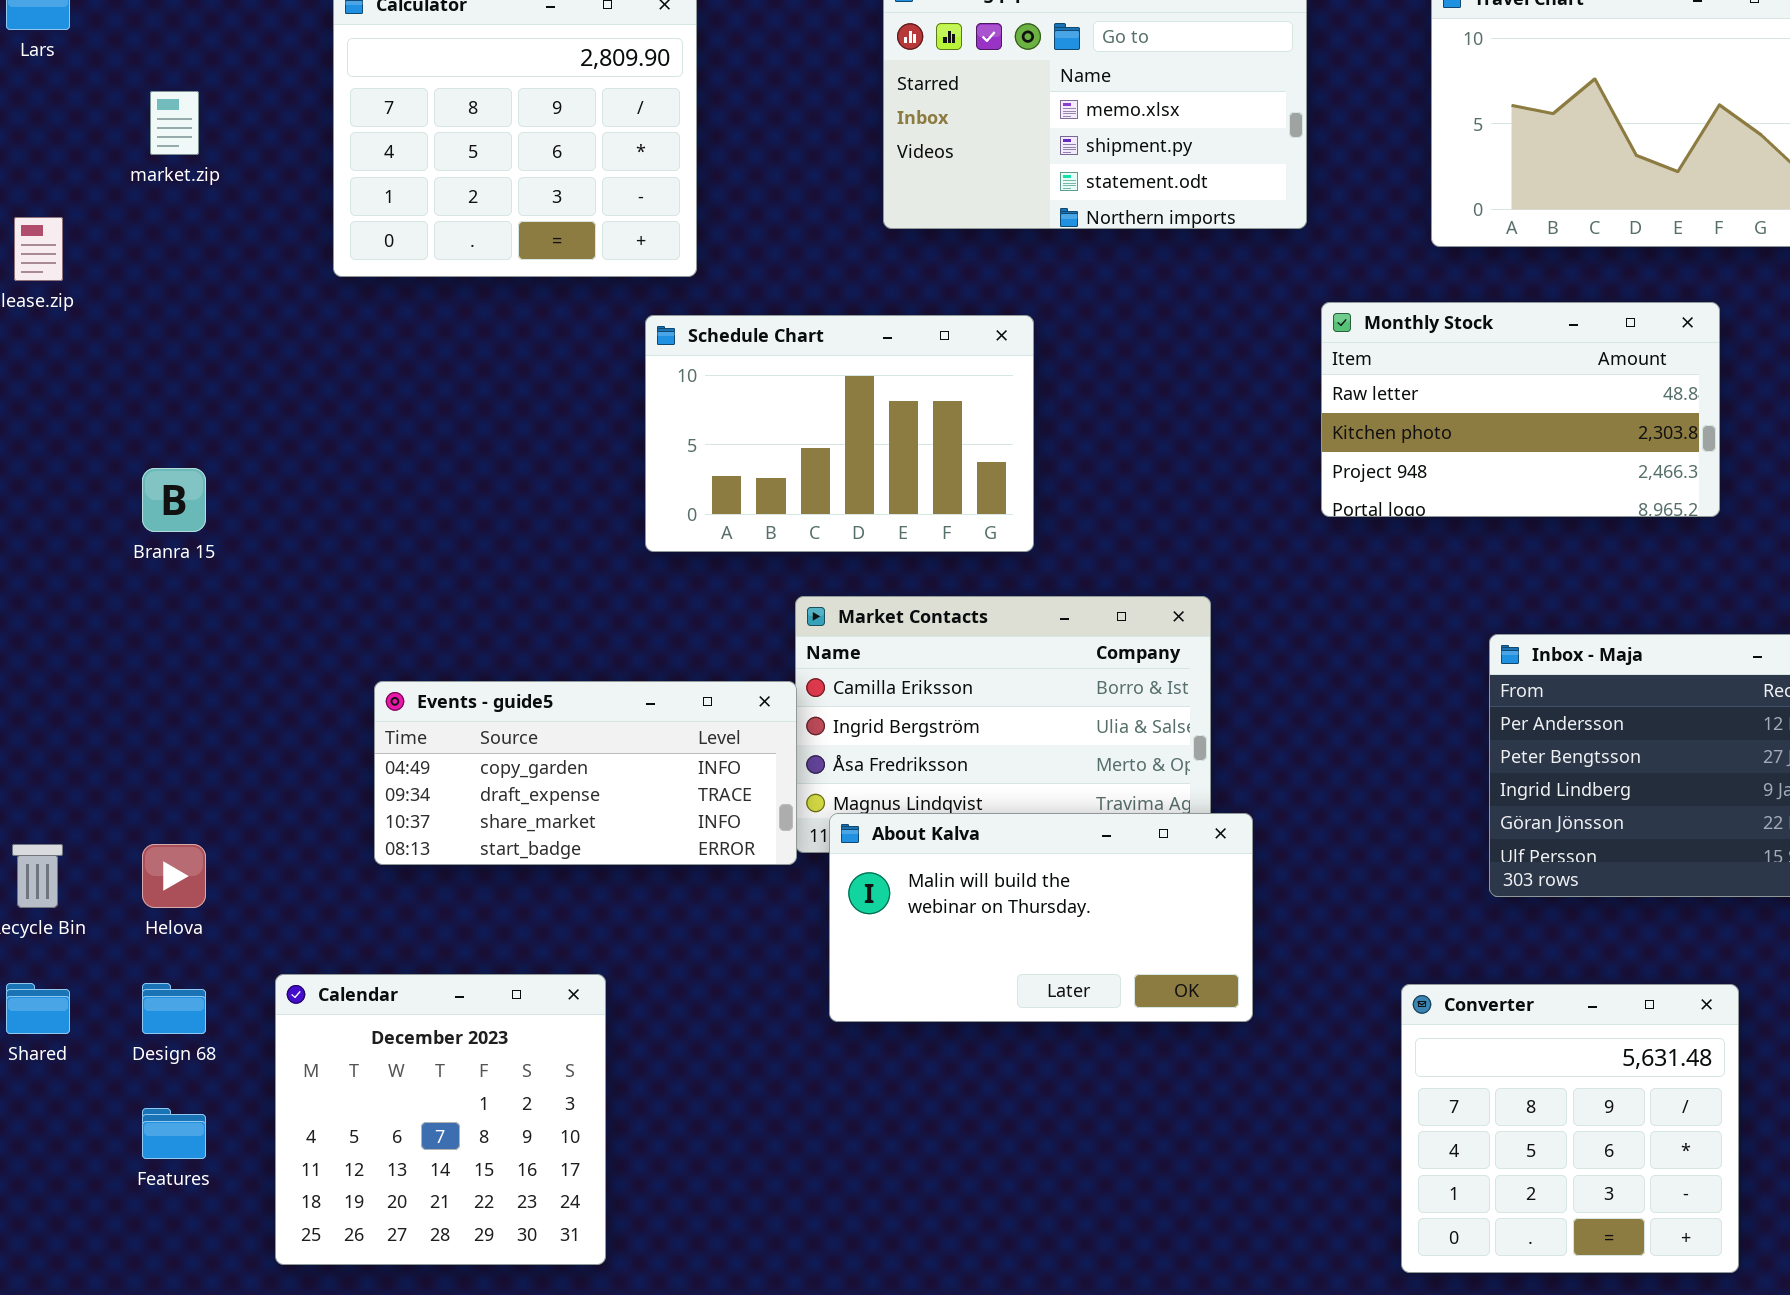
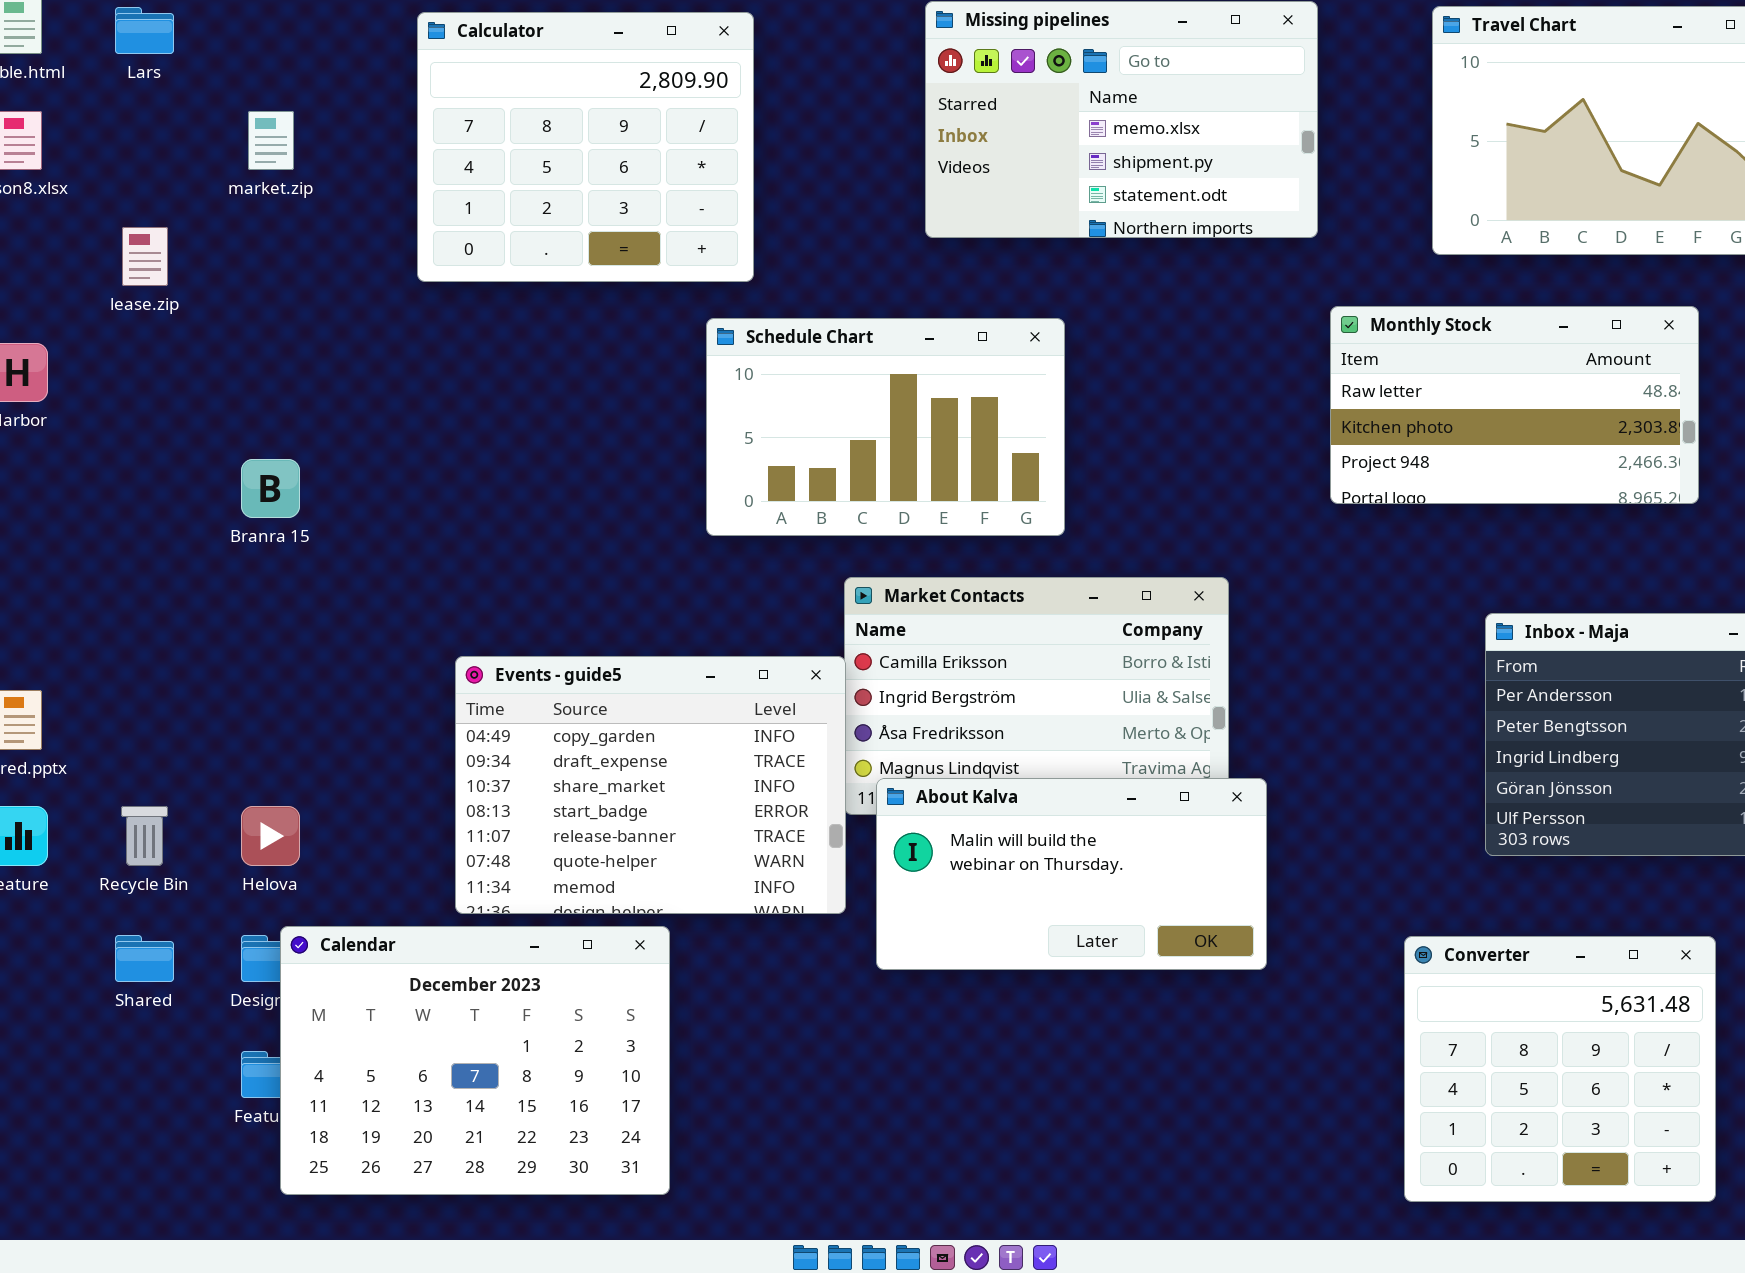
Events - guide5: [374,681,797,865] -> [455,656,846,914], resized
Calendar: [275,974,606,1265] -> [280,926,670,1195], resized

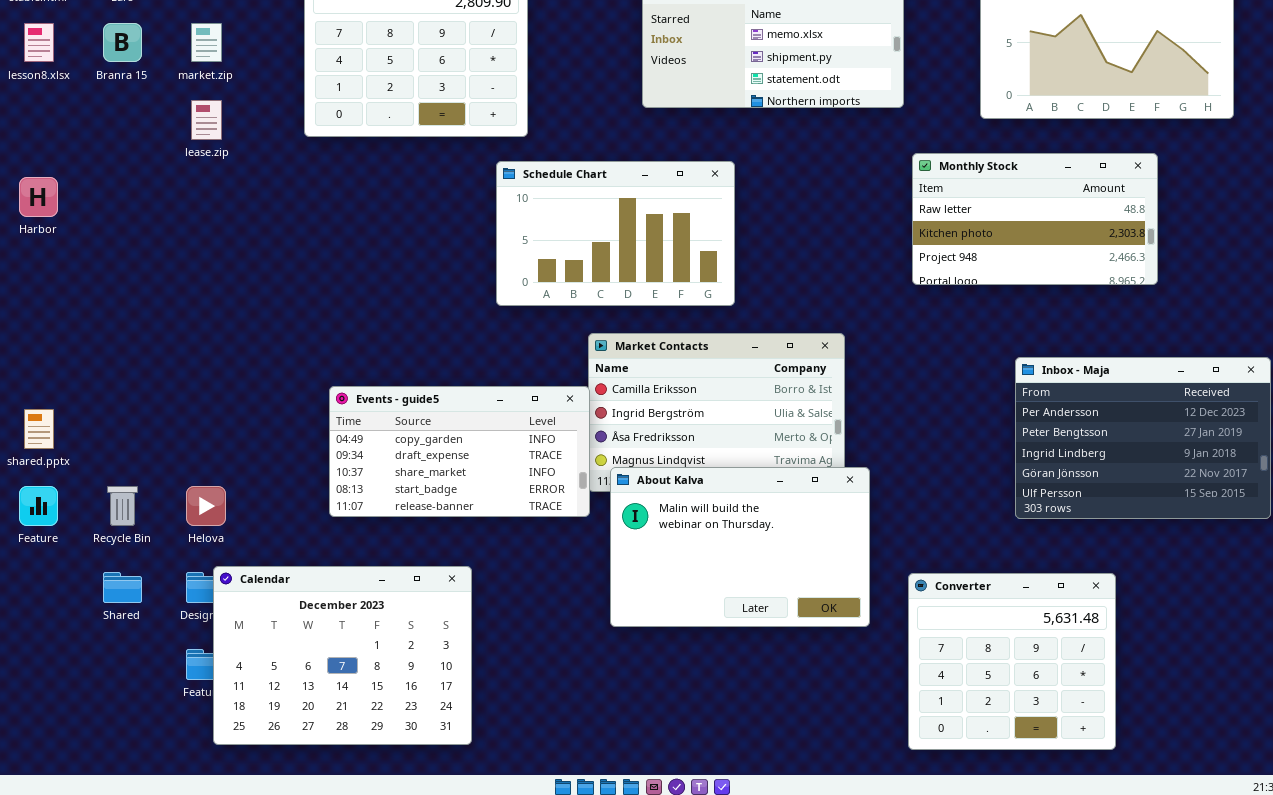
lease.zip: [122,227,168,286] -> [191,100,222,140], moved
Branra 15: [241,459,300,518] -> [103,23,142,62], moved
Events - guide5: [455,656,846,914] -> [329,386,590,517], resized
About Kalva: [876,778,1267,970] -> [610,467,870,627], resized
Converter: [1404,936,1716,1202] -> [908,573,1116,750], moved

